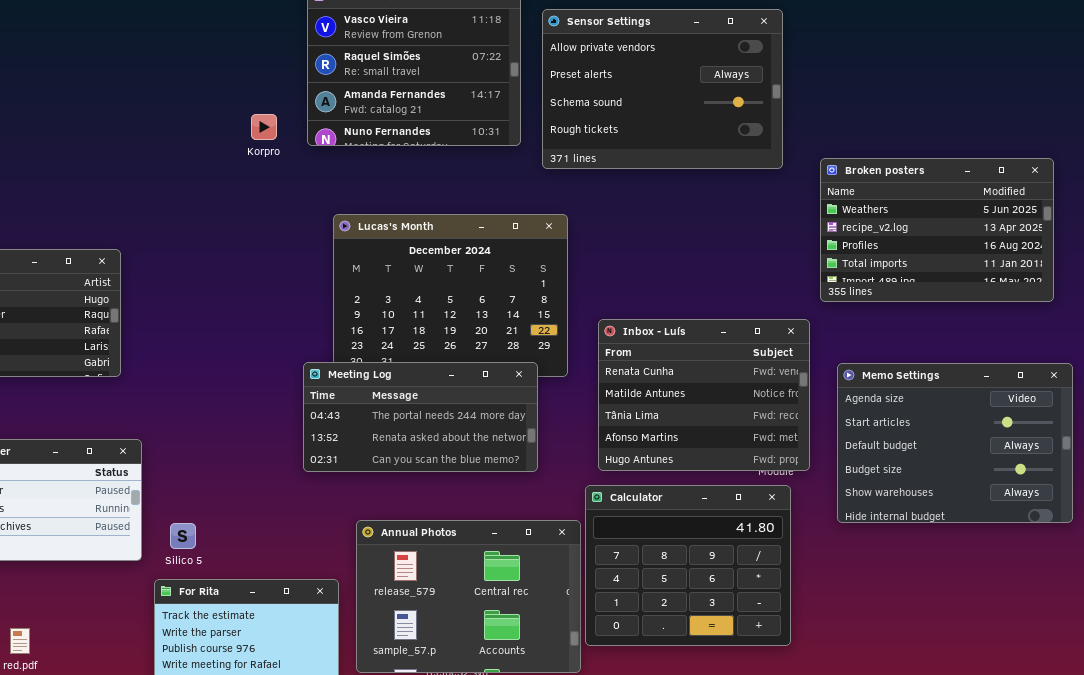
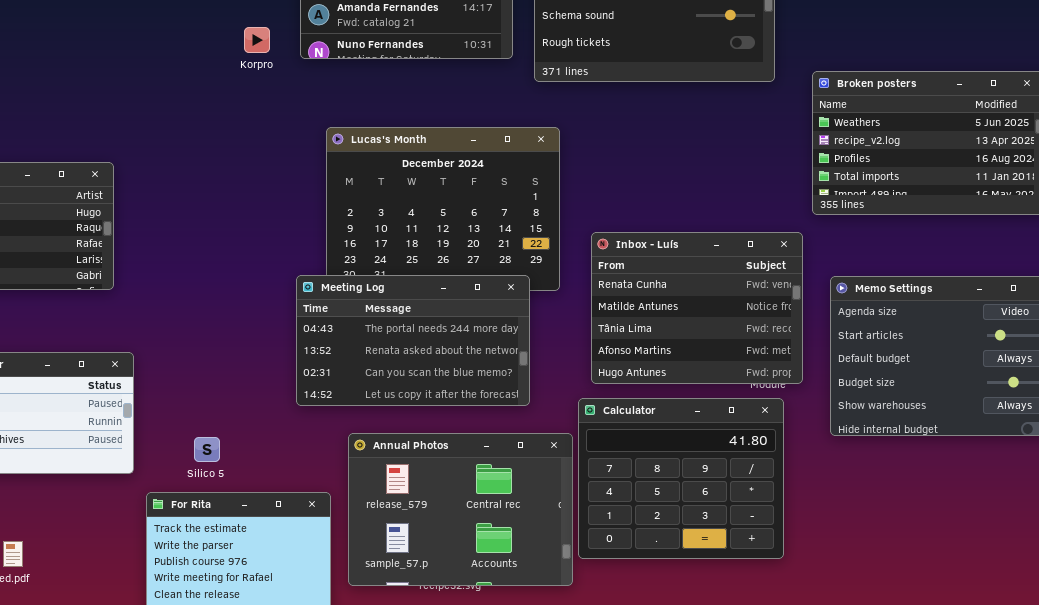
Meeting Log: [303,362,538,472] -> [296,275,530,406], resized
Silico 5: [170,523,196,549] -> [194,437,220,462], moved

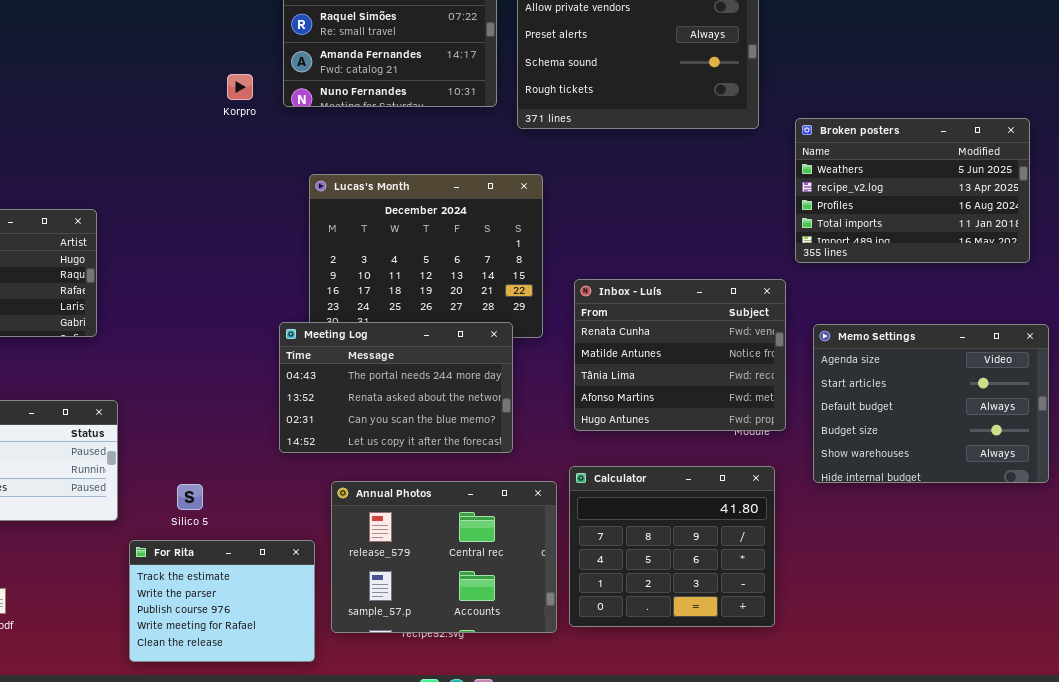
Calculator: [578,398,784,559] -> [569,466,775,627], moved

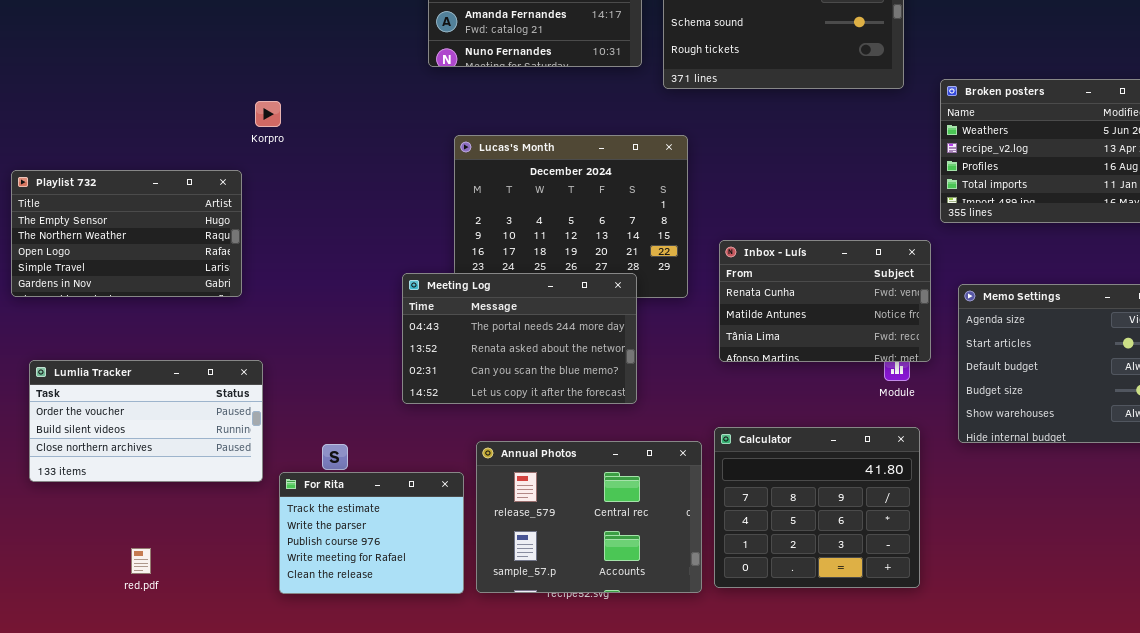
Korpro: [227,74,253,100] -> [255,101,281,127], moved
Inbox - Luís: [574,279,786,431] -> [719,240,931,362], resized
Meeting Log: [279,322,513,453] -> [402,273,637,404], moved
For Rita: [129,540,315,662] -> [279,472,464,594], moved

